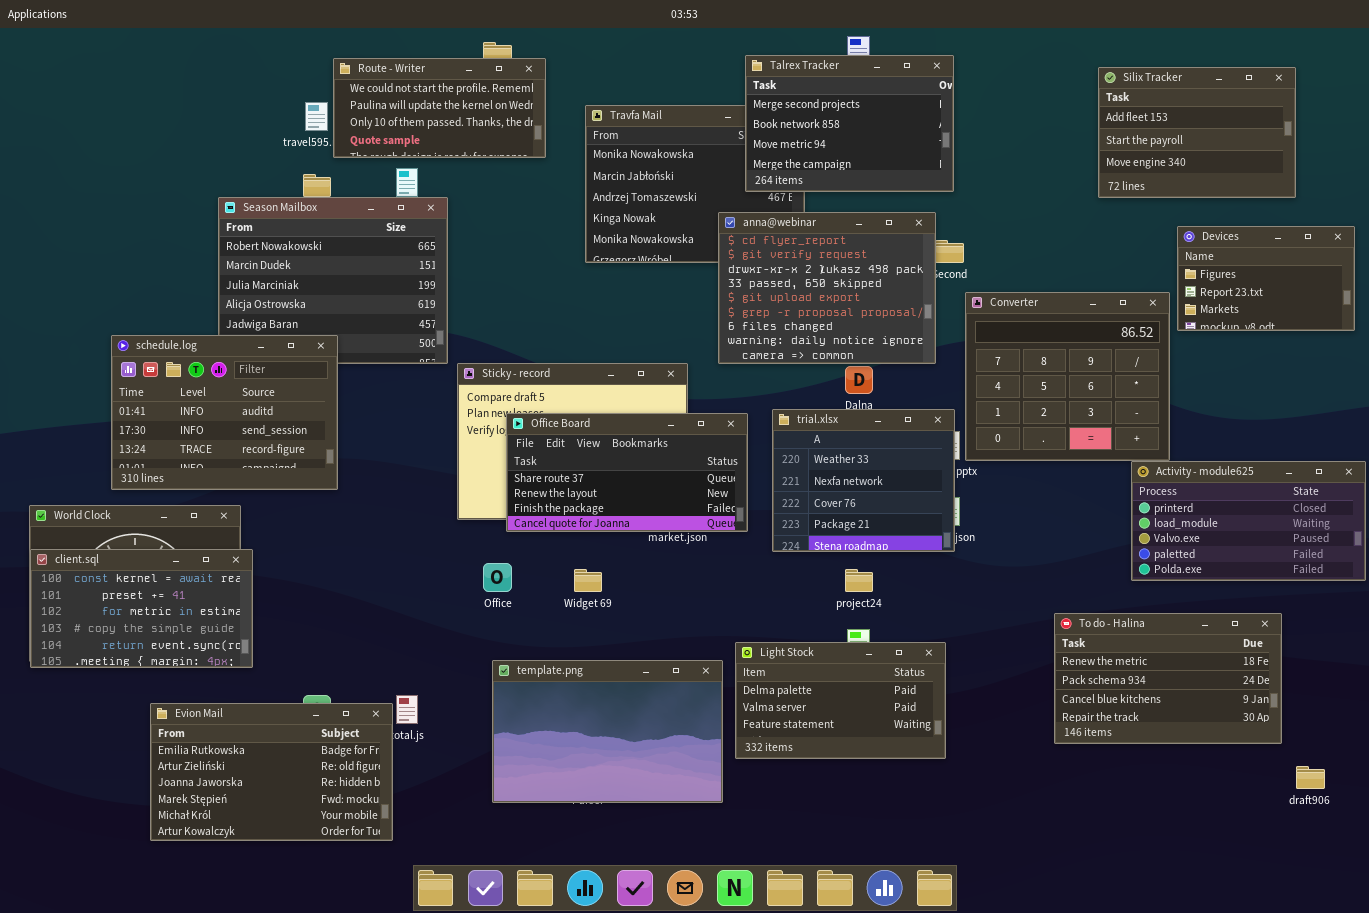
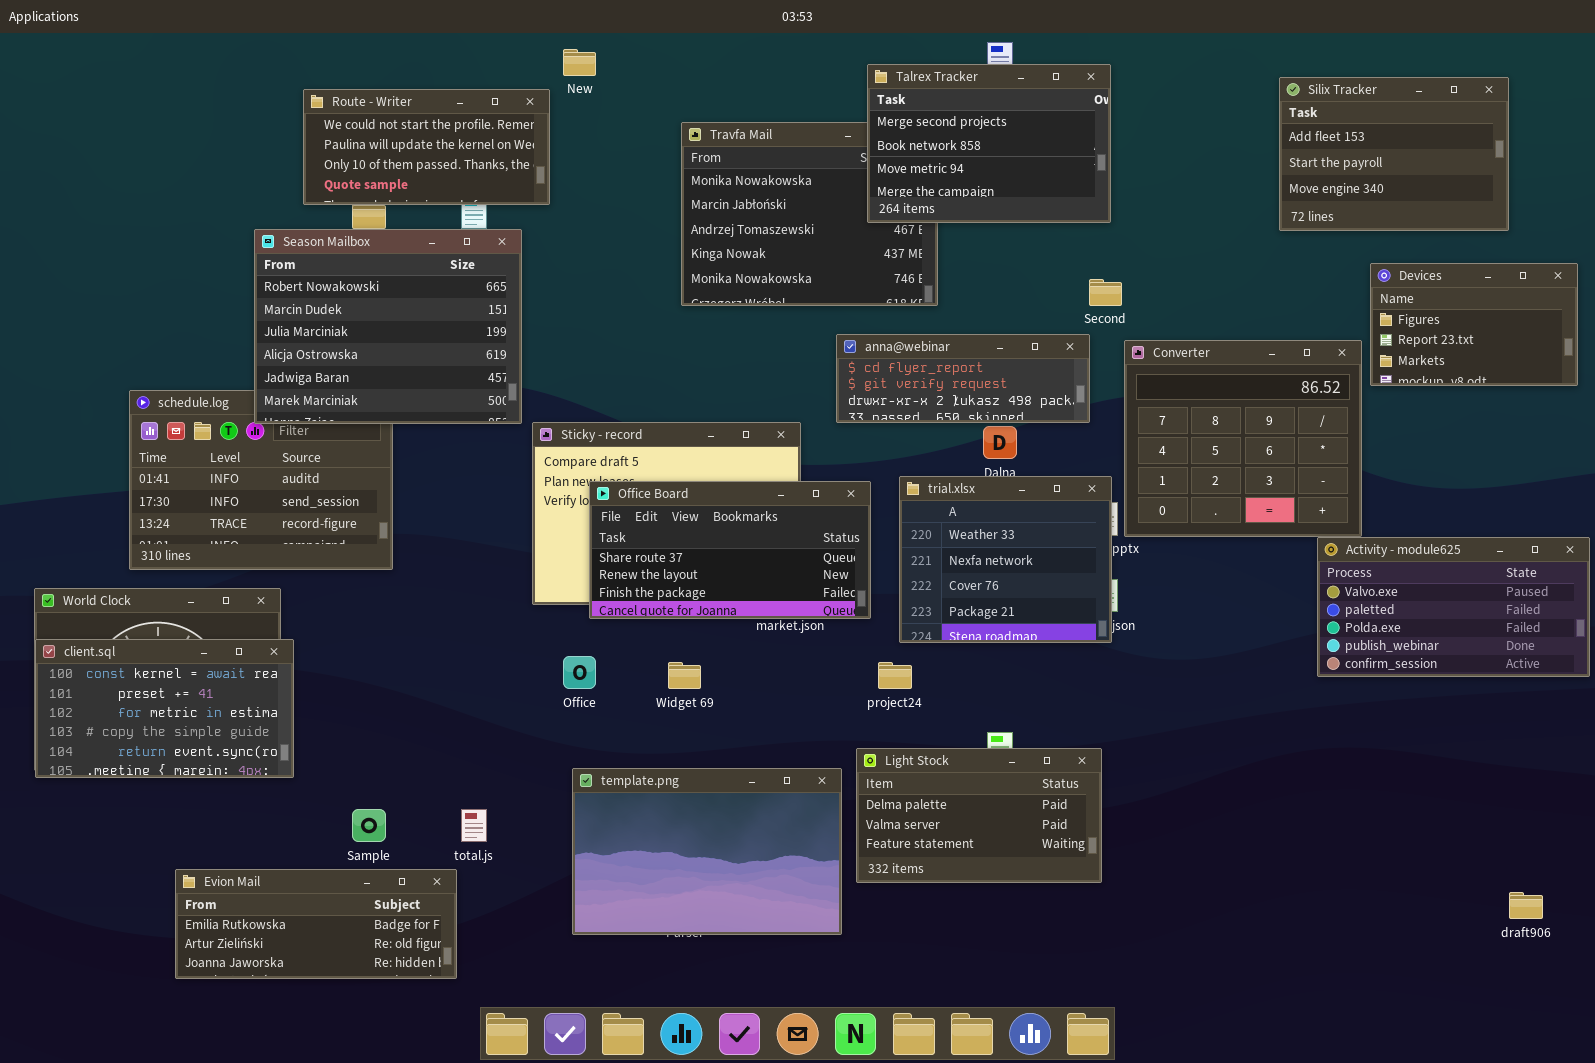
Route - Writer: [333,58,546,158] -> [303,89,550,205], moved
Season Mailbox: [218,197,448,364] -> [254,229,522,424], raised
anna@webinar: [718,212,936,364] -> [836,334,1090,423], resized
Activity - module625: [1131,461,1366,581] -> [1317,537,1590,677], scrolled down 2 rows
project24: [845,569,873,592] -> [878,662,912,689], moved
To do - Halina: [1054,613,1282,744] -> none, closed
Evion Mail: [150,703,393,841] -> [175,869,457,979], resized

